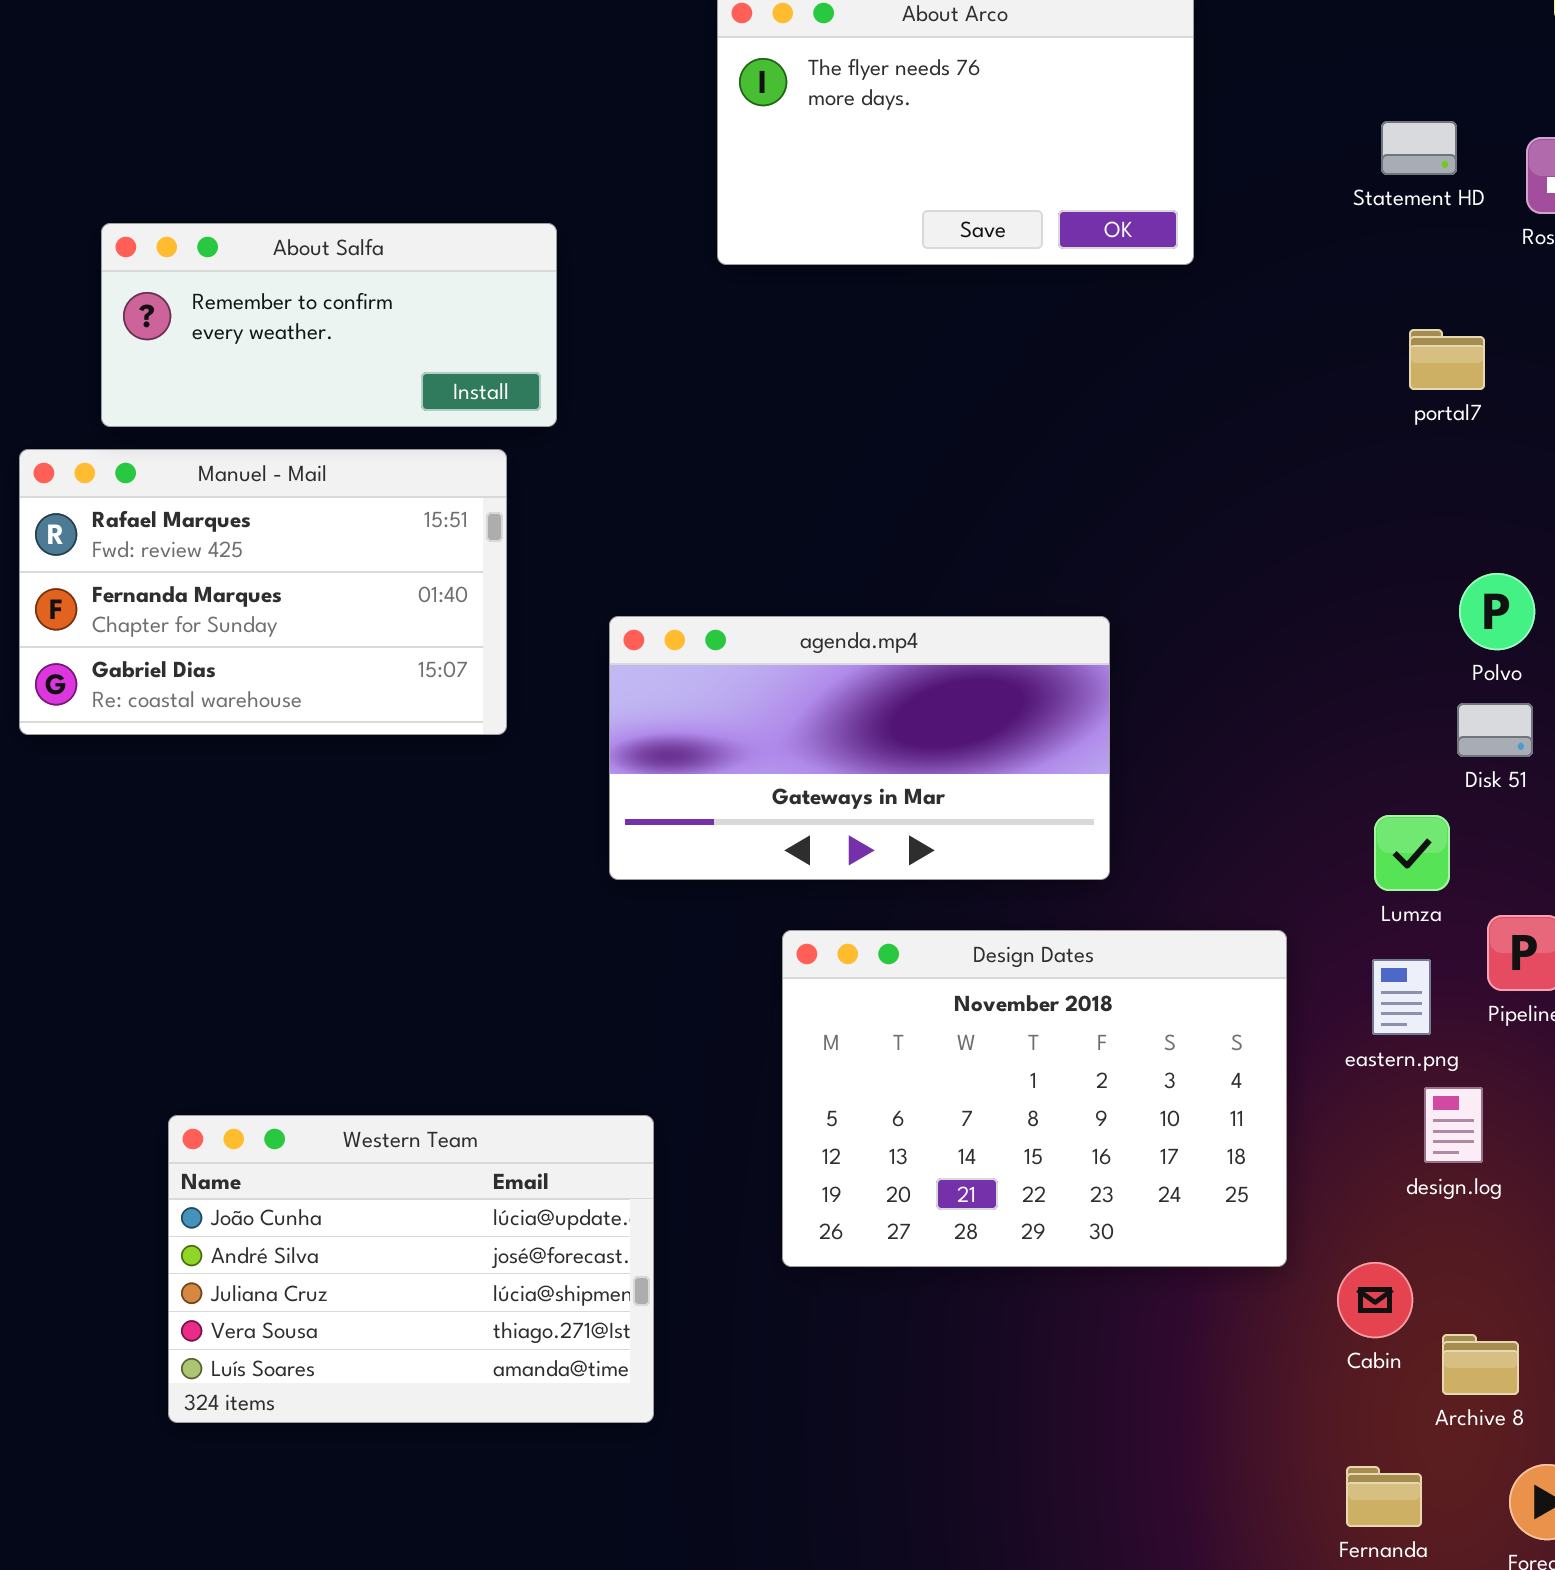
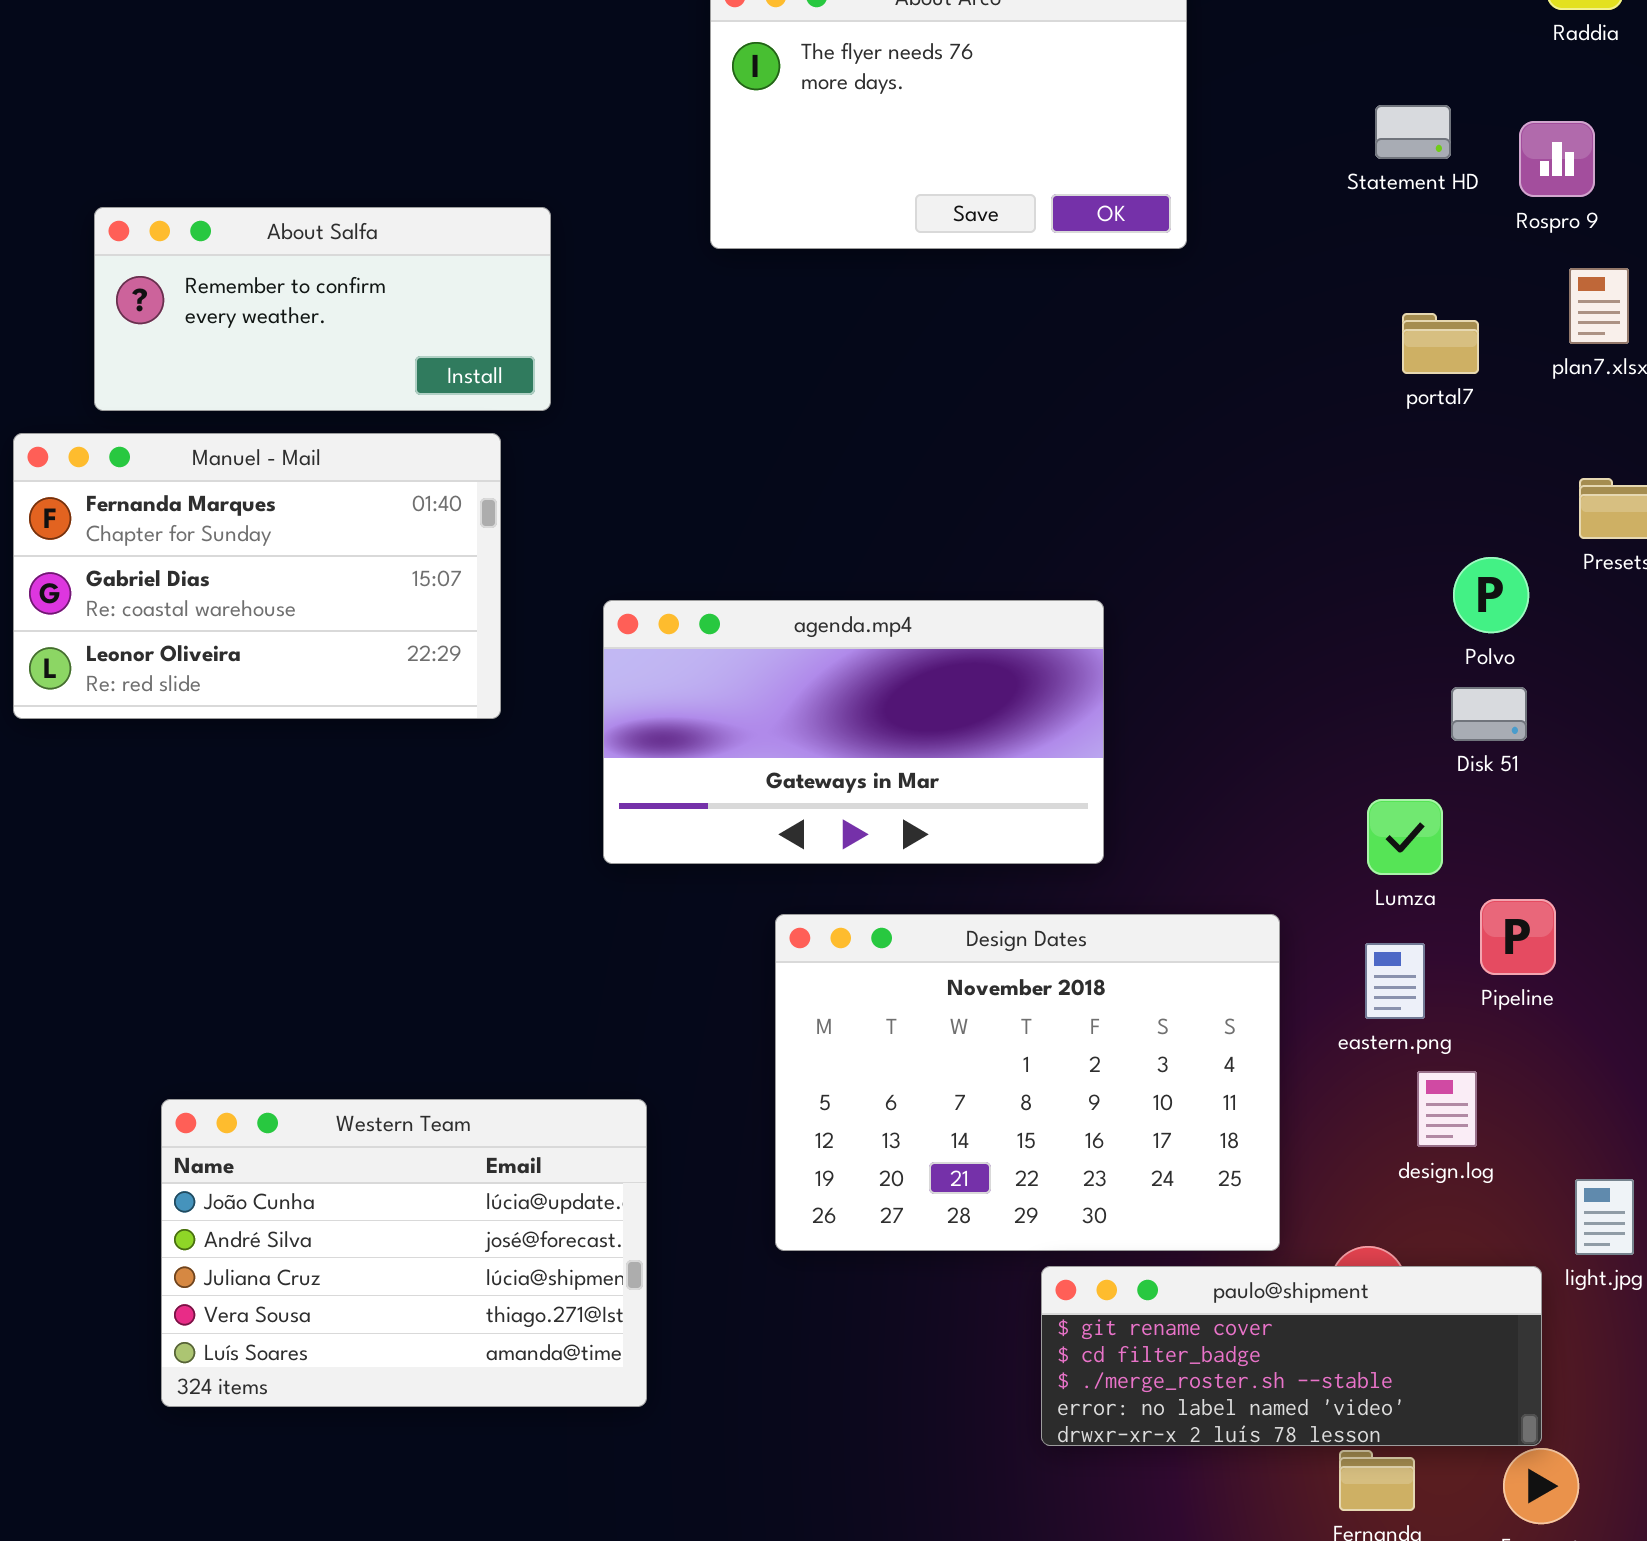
Manuel - Mail: [19,449,507,735] -> [13,433,501,719], scrolled down 1 row
paulo@shipment: none -> [1041,1266,1542,1446], opened

